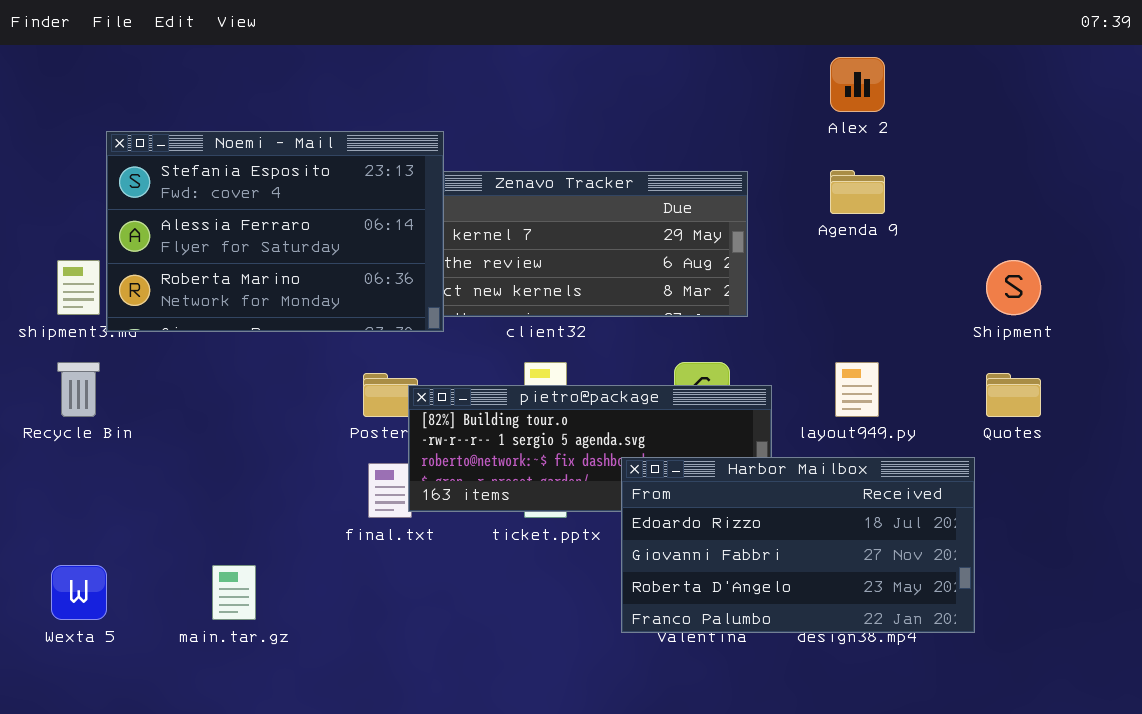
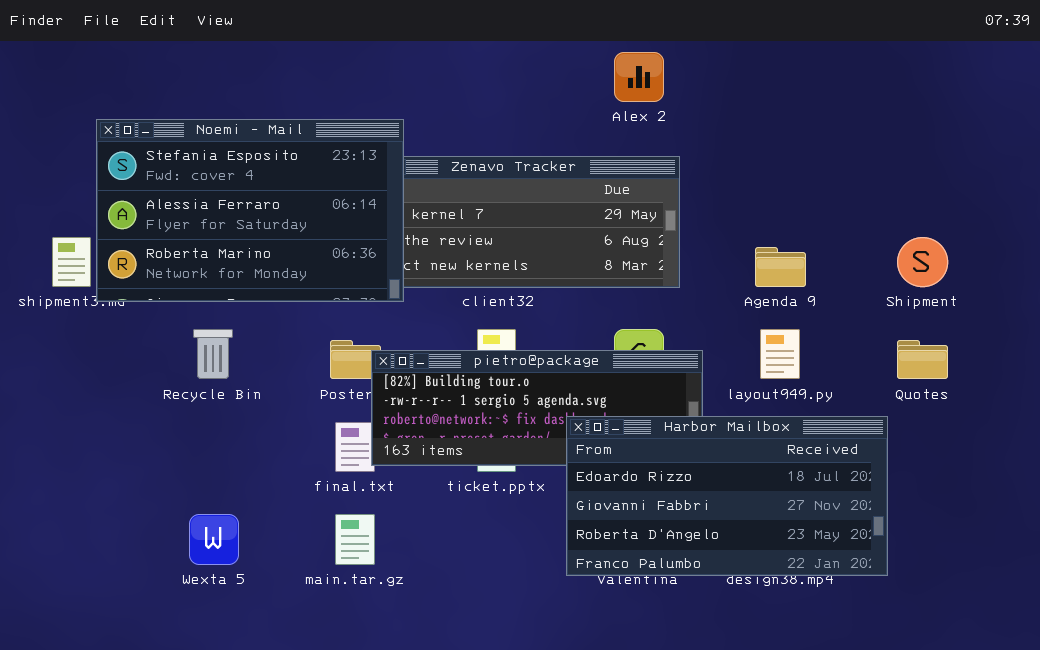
Alex 2: [830,57,885,112] -> [614,52,664,102], moved
Agenda 9: [830,170,885,214] -> [755,247,806,287], moved
Recycle Bin: [57,362,100,417] -> [193,329,233,379], moved
Wexta 5: [51,565,107,620] -> [189,514,239,565], moved
main.tar.gz: [212,565,256,620] -> [335,514,375,565], moved

